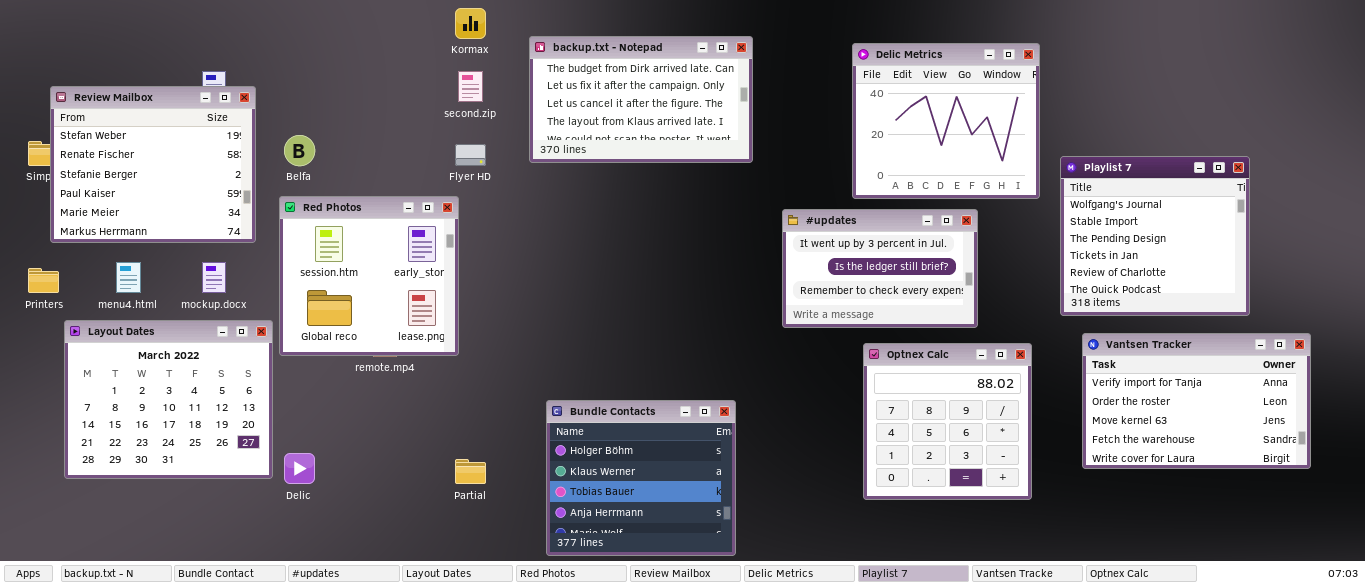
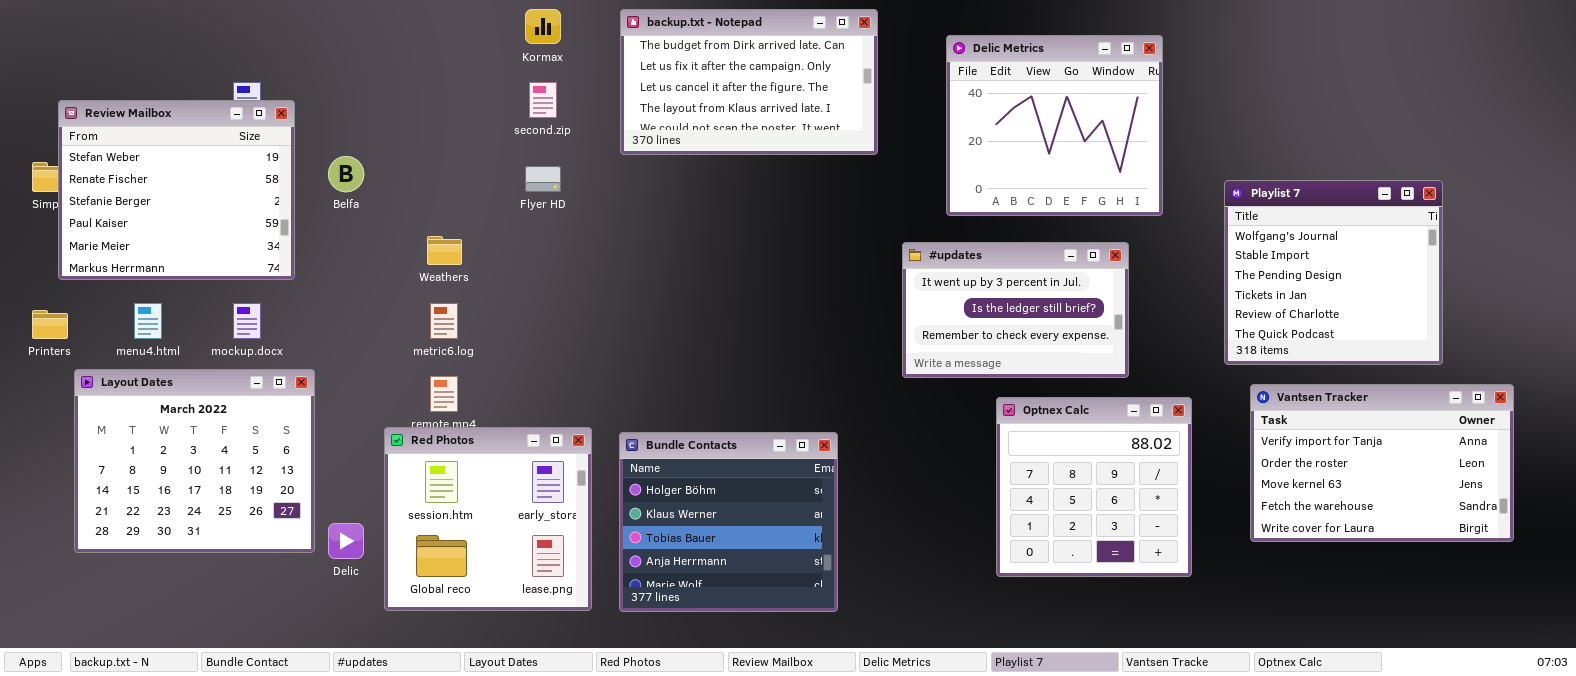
backup.txt - Notepad: [529,36,753,163] -> [620,9,878,155], moved
Delic Metrics: [852,43,1040,199] -> [946,35,1163,216], moved
Red Photos: [279,196,459,356] -> [384,427,592,611], moved
Bundle Contacts: [546,400,736,556] -> [619,432,838,612], moved

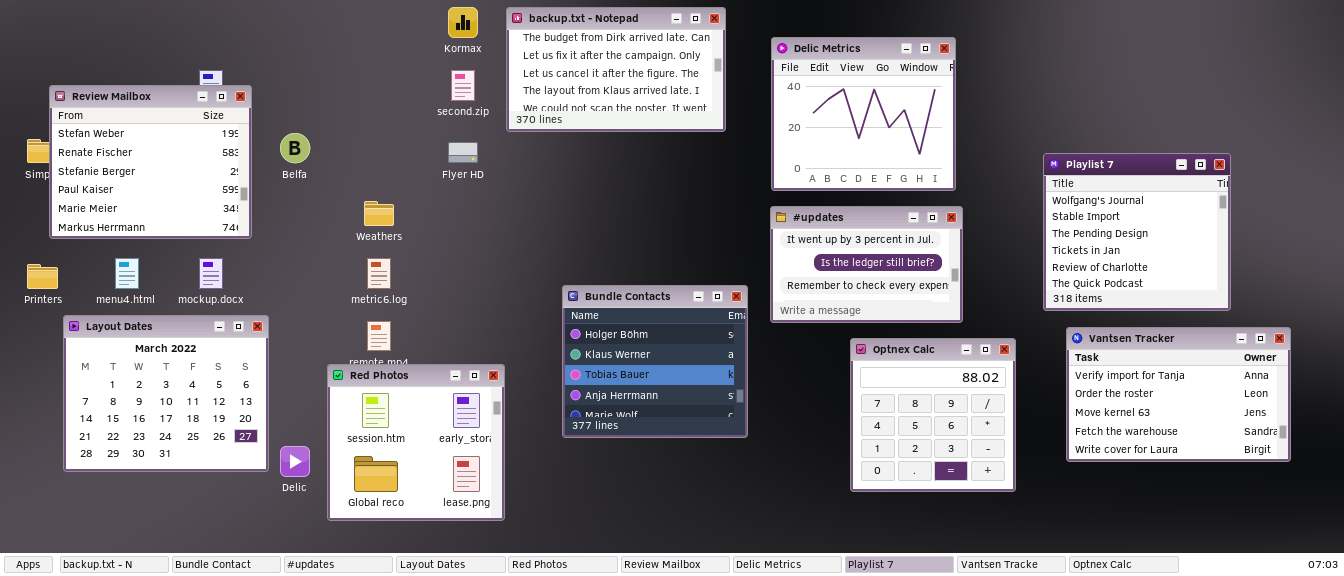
backup.txt - Notepad: [620,9,878,155] -> [506,7,726,132], moved
Delic Metrics: [946,35,1163,216] -> [771,37,956,191], moved
Bundle Contacts: [619,432,838,612] -> [562,285,748,438], moved

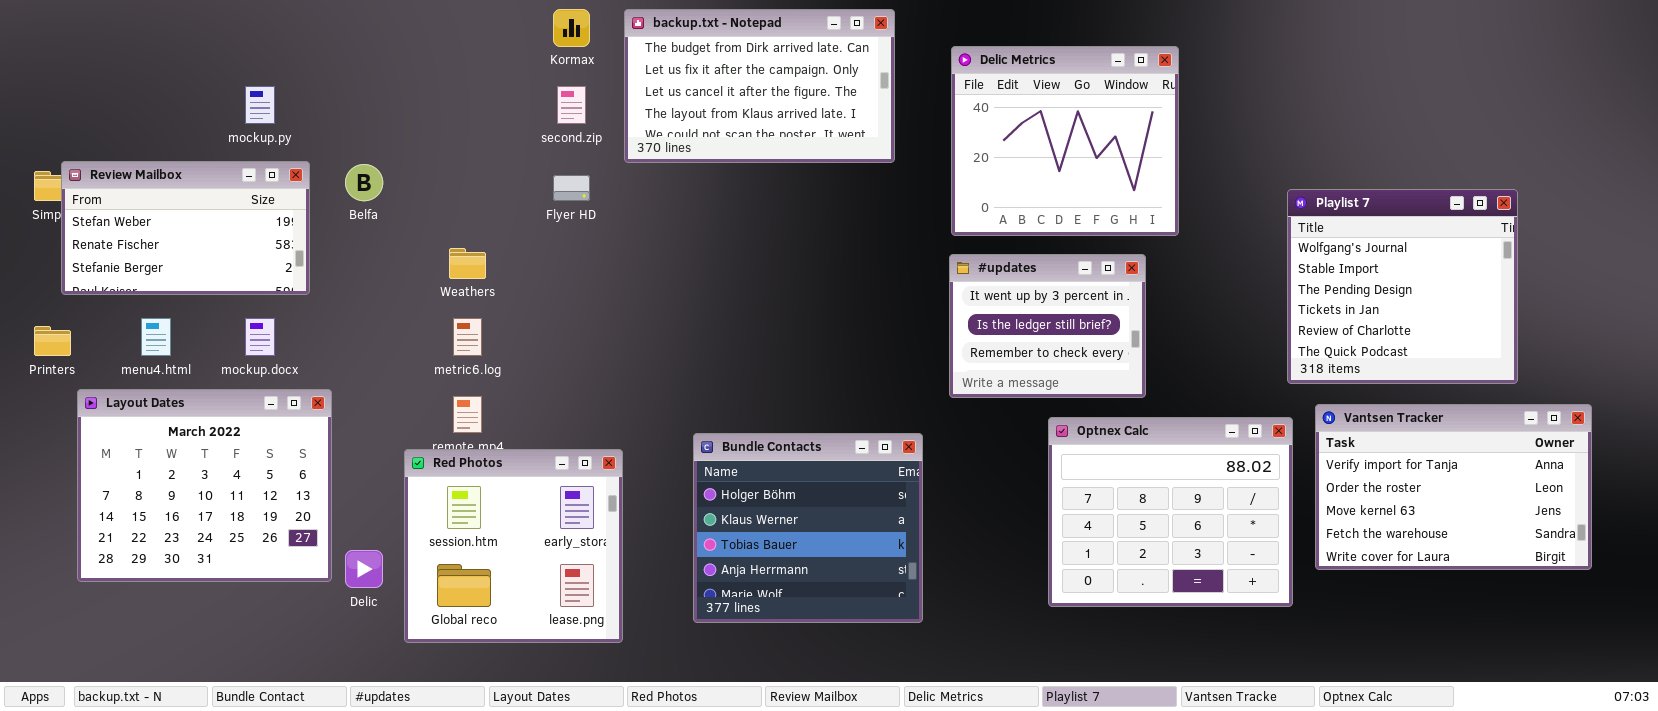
Review Mailbox: [49,85,252,239] -> [61,161,310,295], resized
#updates: [770,206,963,323] -> [949,254,1146,398], resized
Bundle Contacts: [562,285,748,438] -> [693,433,923,623], moved
Optnex Calc: [850,338,1016,492] -> [1048,417,1293,607], resized

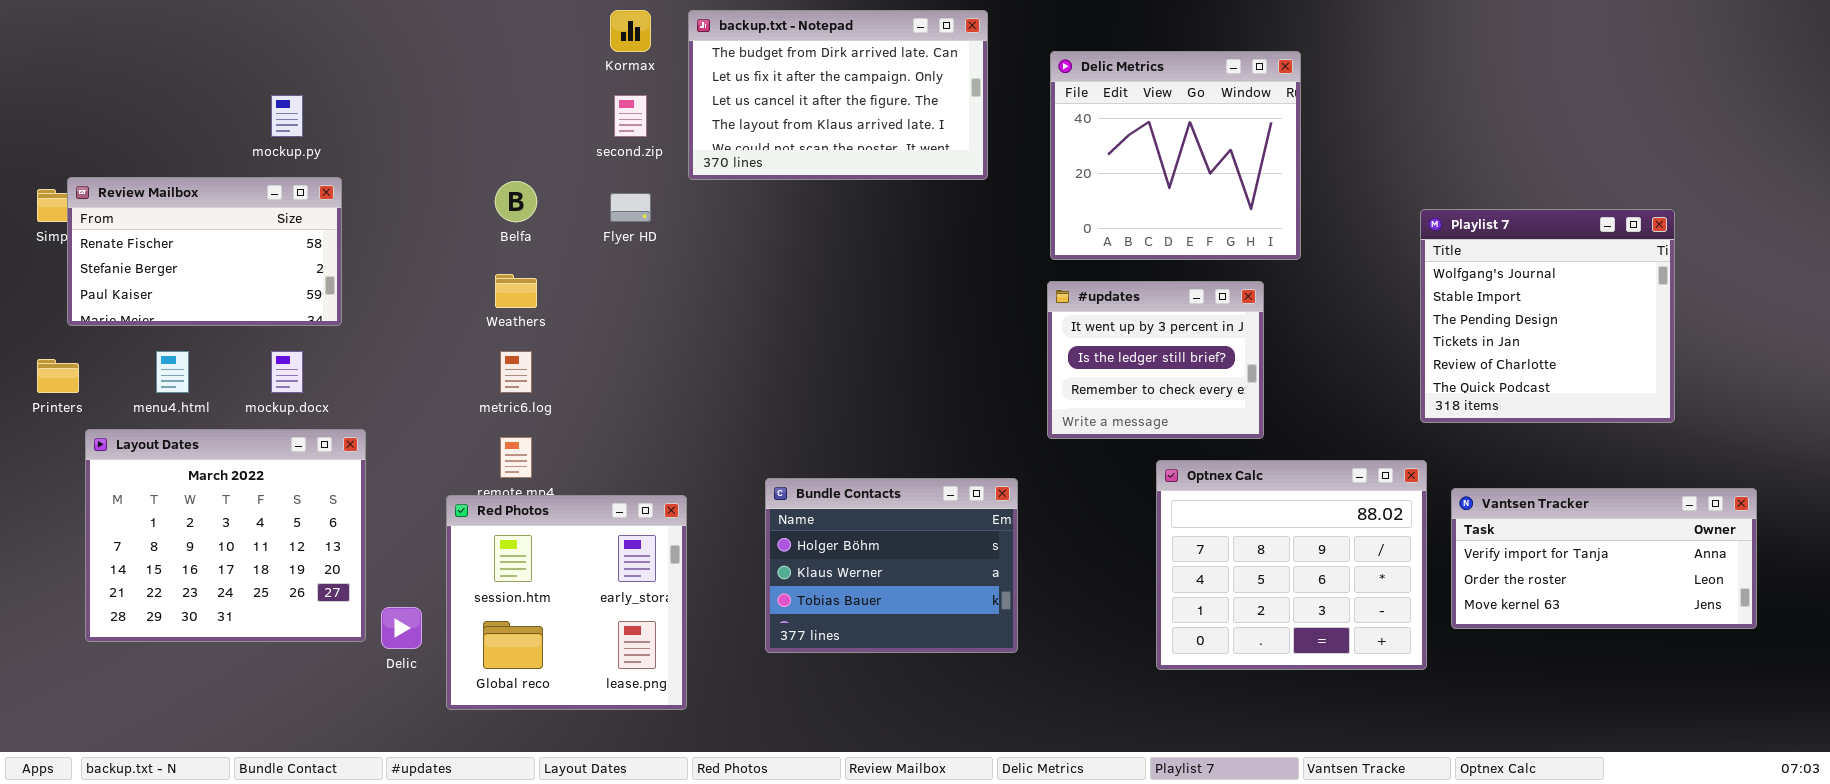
Review Mailbox: [61,161,310,295] -> [67,177,342,326], scrolled down 1 row
Belfa: [345,164,383,201] -> [495,181,537,222], moved
Vantsen Tracker: [1315,404,1592,570] -> [1451,488,1757,629], resized
Bundle Contacts: [693,433,923,623] -> [765,478,1018,653], resized

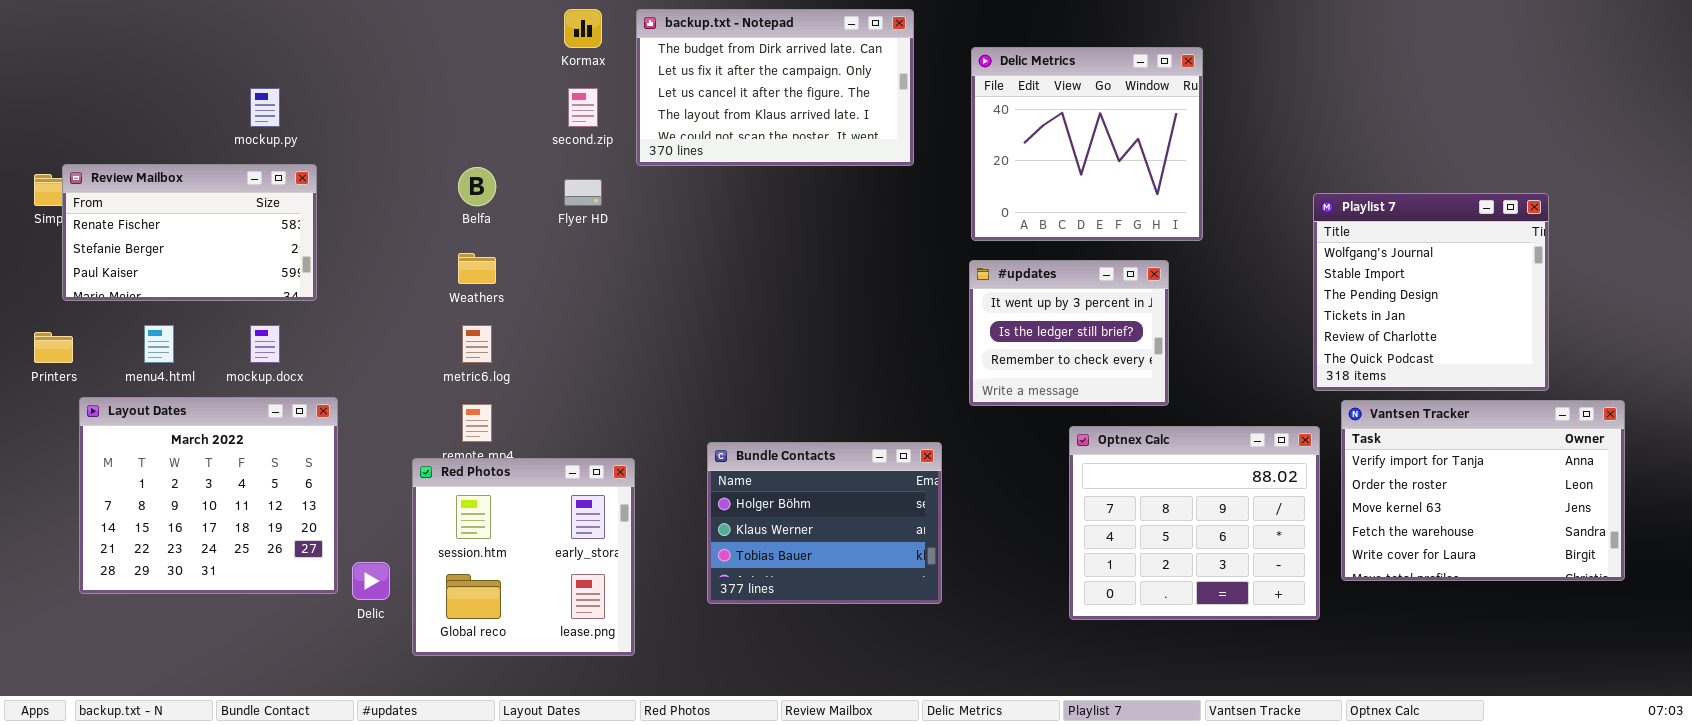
Vantsen Tracker: [1451,488,1757,629] -> [1341,400,1625,581], resized

